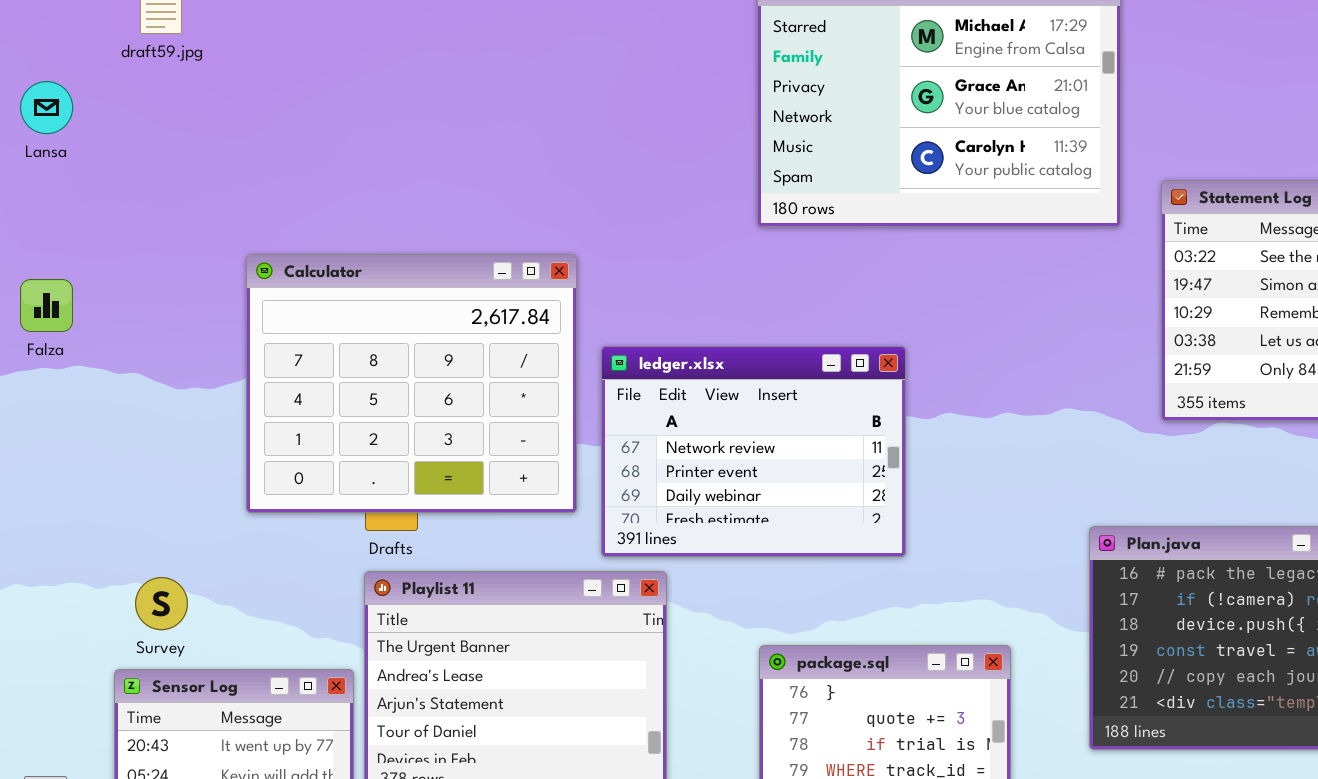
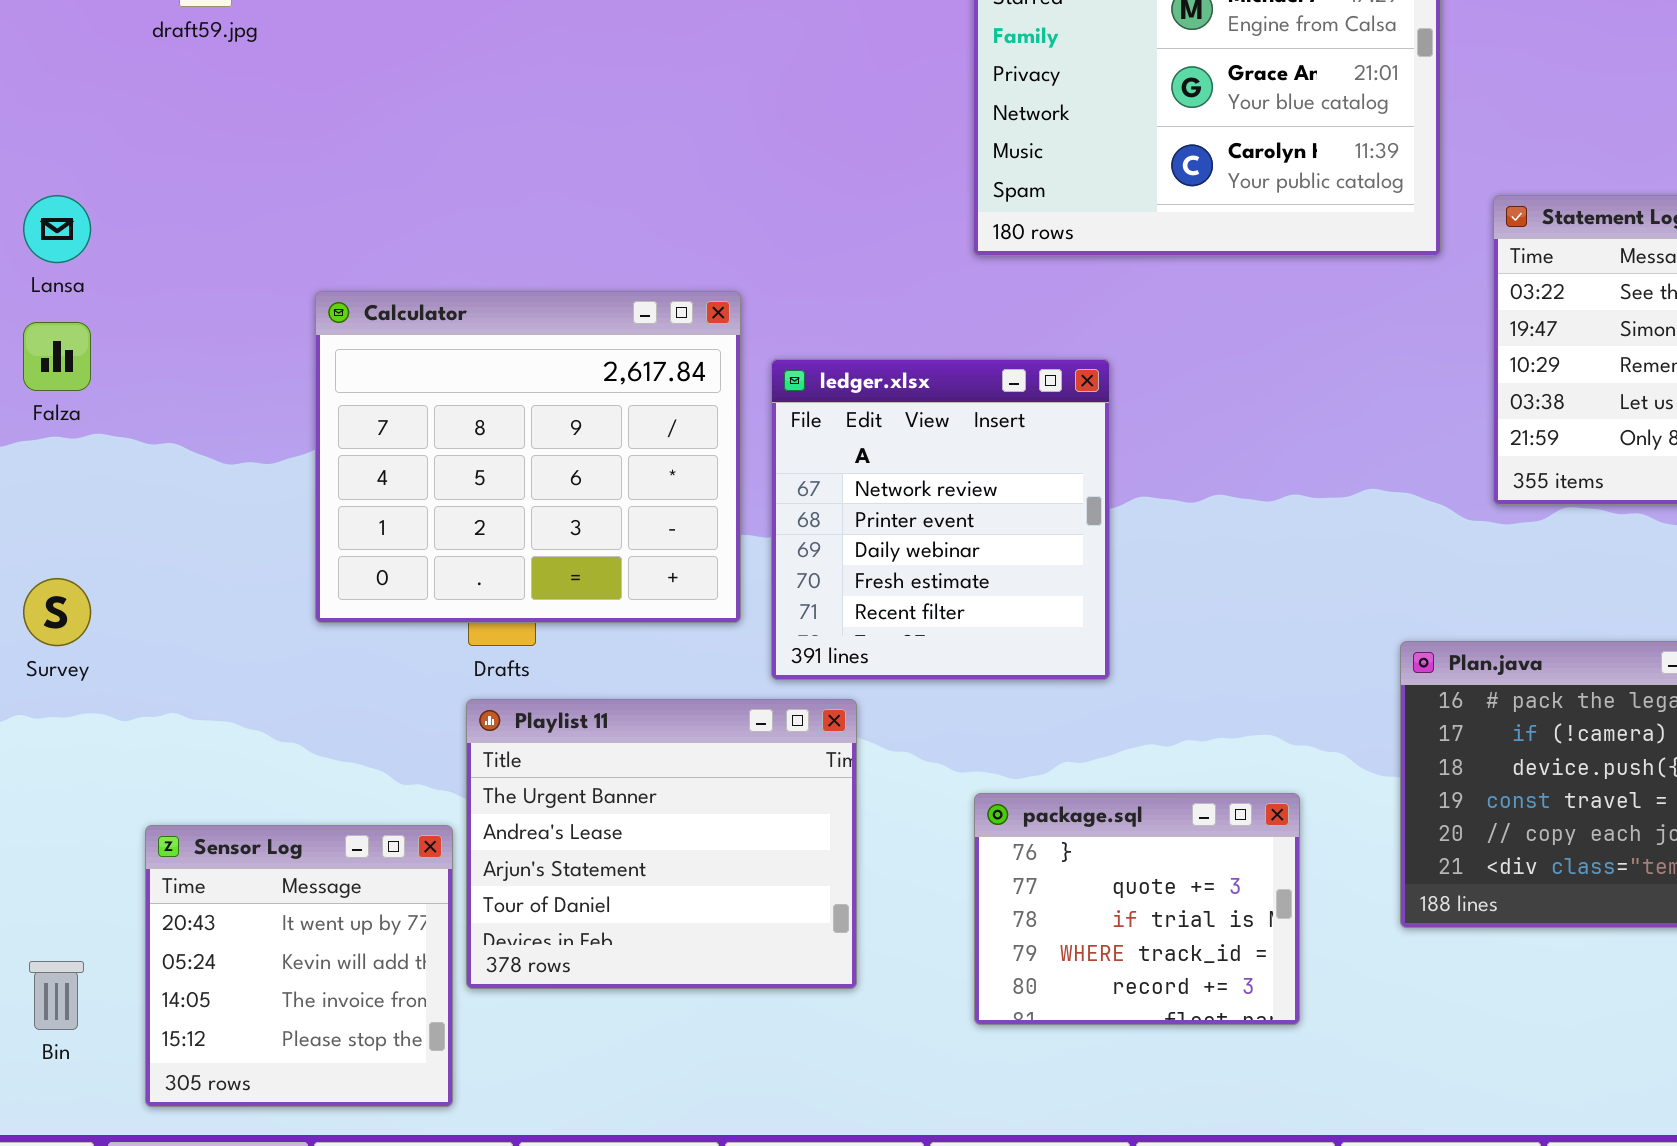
Lansa: [20,81,73,134] -> [23,195,91,263], moved
ledger.xlsx: [601,346,906,557] -> [771,359,1110,680], resized
Survey: [135,577,188,630] -> [23,578,91,646], moved

